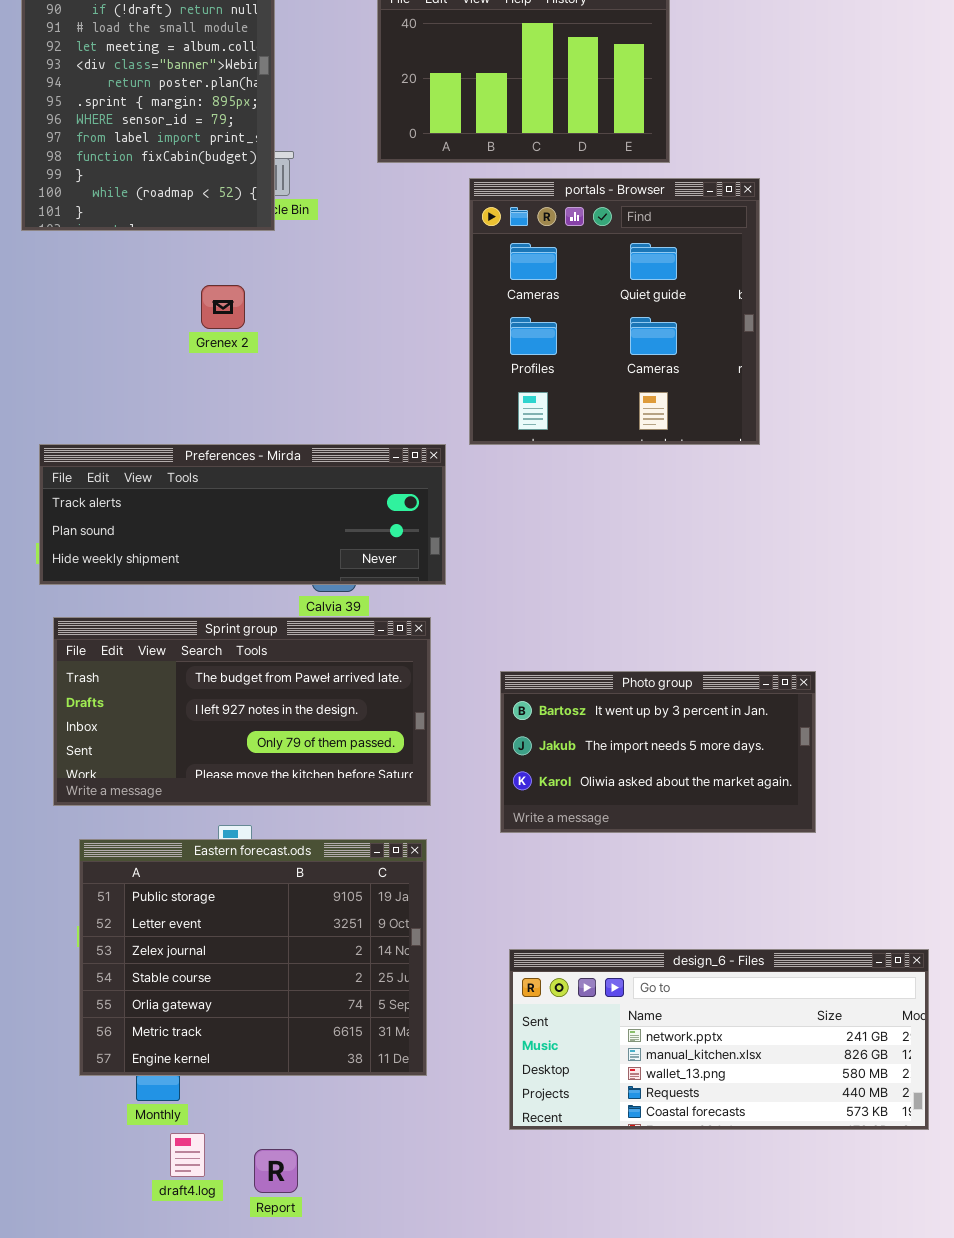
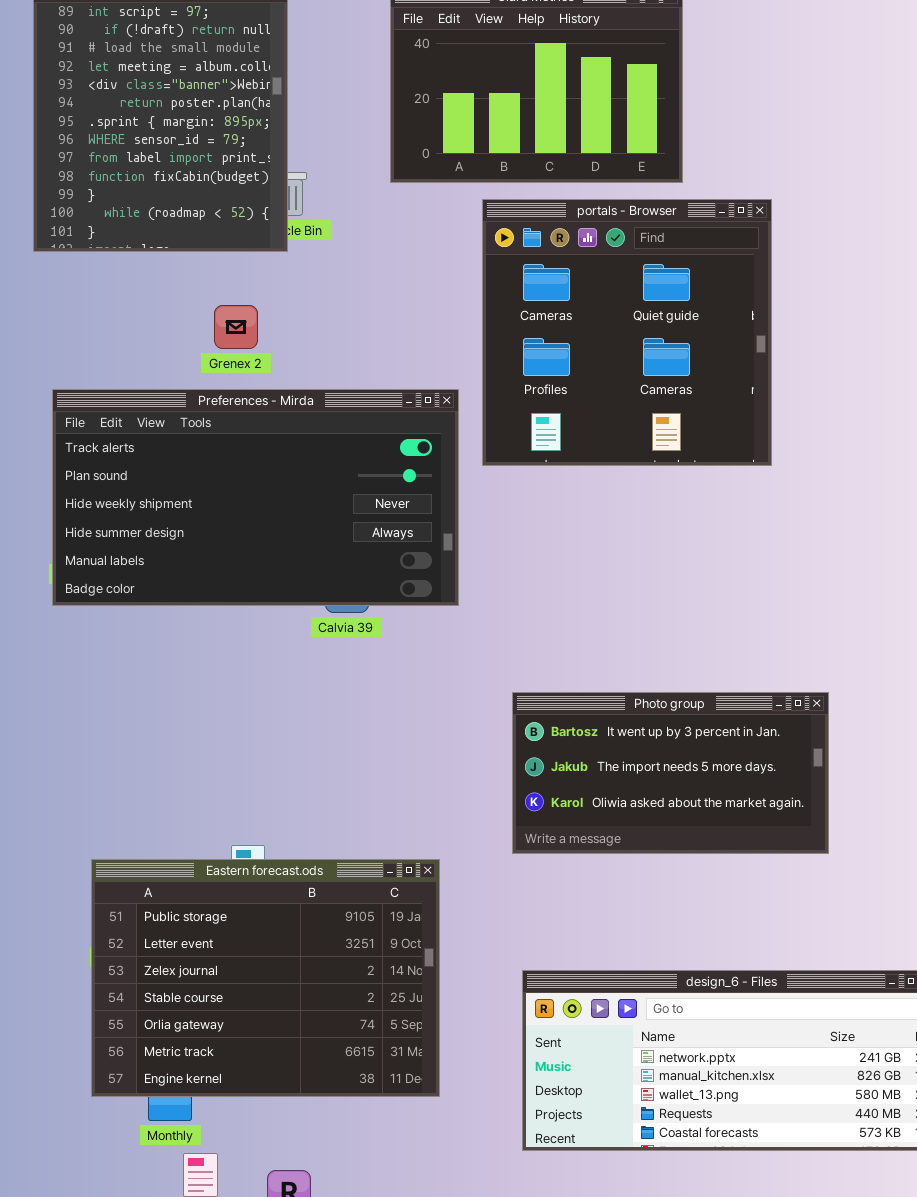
Preferences - Mirda: [39,444,446,585] -> [52,389,459,606], resized
Sprint group: [53,617,431,806] -> none, closed

